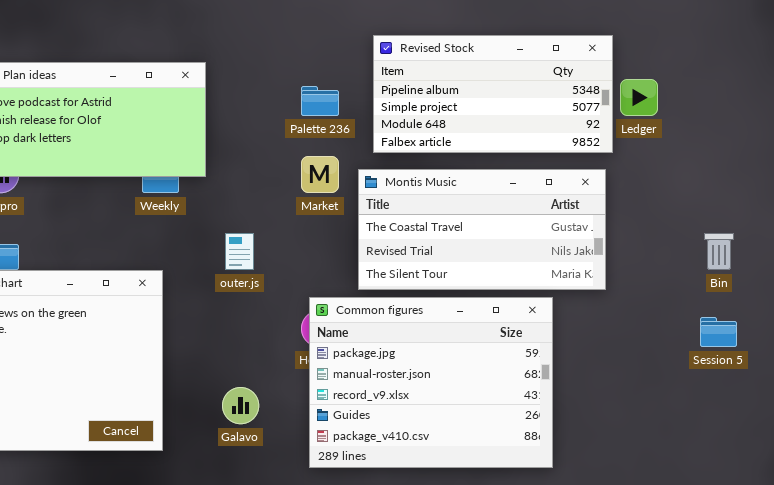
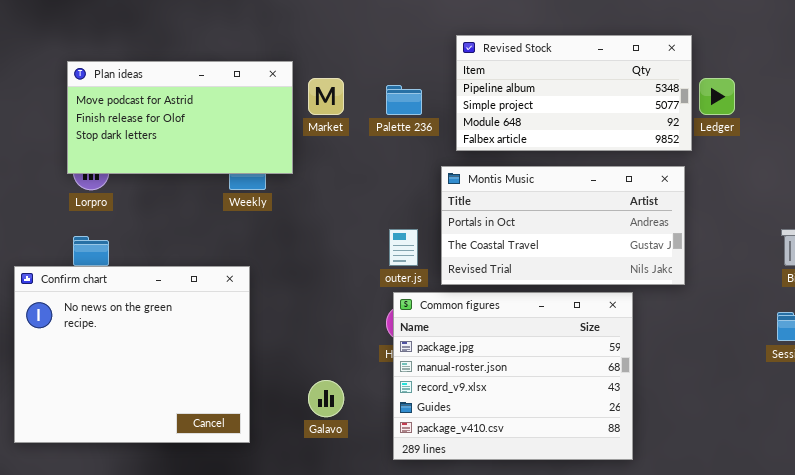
Market: [301,156,339,193] -> [308,78,344,115], moved
Montis Music: [358,169,606,290] -> [441,166,685,285], scrolled up 1 row
outer.js: [225,233,254,270] -> [389,229,418,266], moved

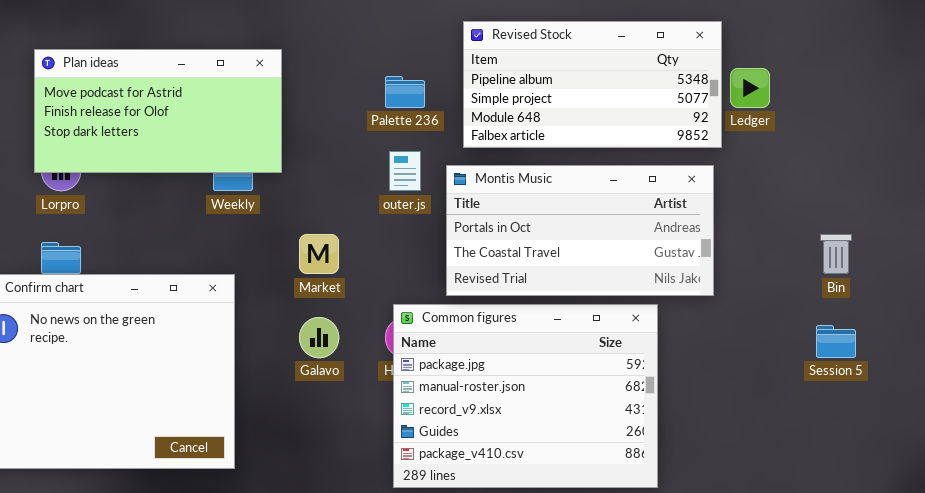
Market: [308,78,344,115] -> [299,234,339,274], moved
outer.js: [389,229,418,266] -> [389,151,421,191], moved
Galavo: [308,380,344,417] -> [299,317,339,358], moved

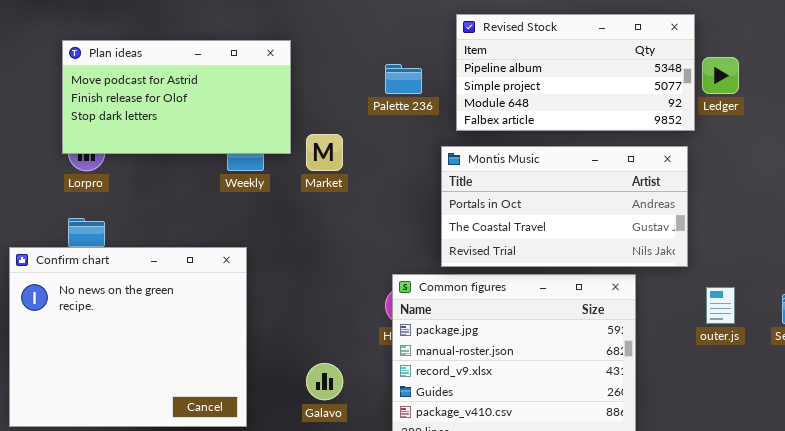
outer.js: [389,151,421,191] -> [706,287,735,324], moved
Market: [299,234,339,274] -> [306,134,343,171], moved
Galavo: [299,317,339,358] -> [306,363,343,400], moved

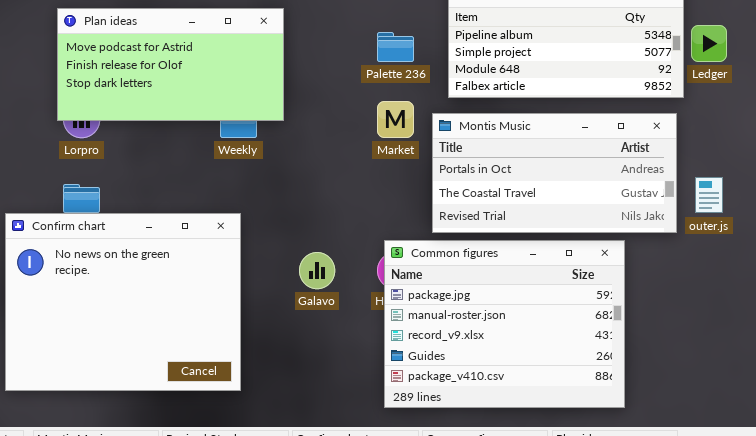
Market: [306,134,343,171] -> [377,101,414,138], moved
outer.js: [706,287,735,324] -> [695,177,723,213], moved
Galavo: [306,363,343,400] -> [299,252,335,289], moved

